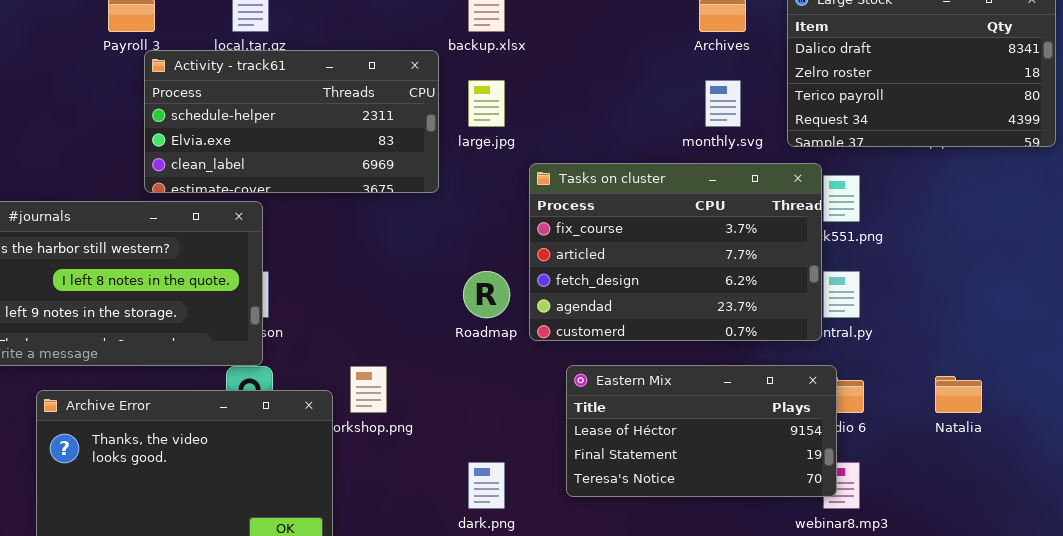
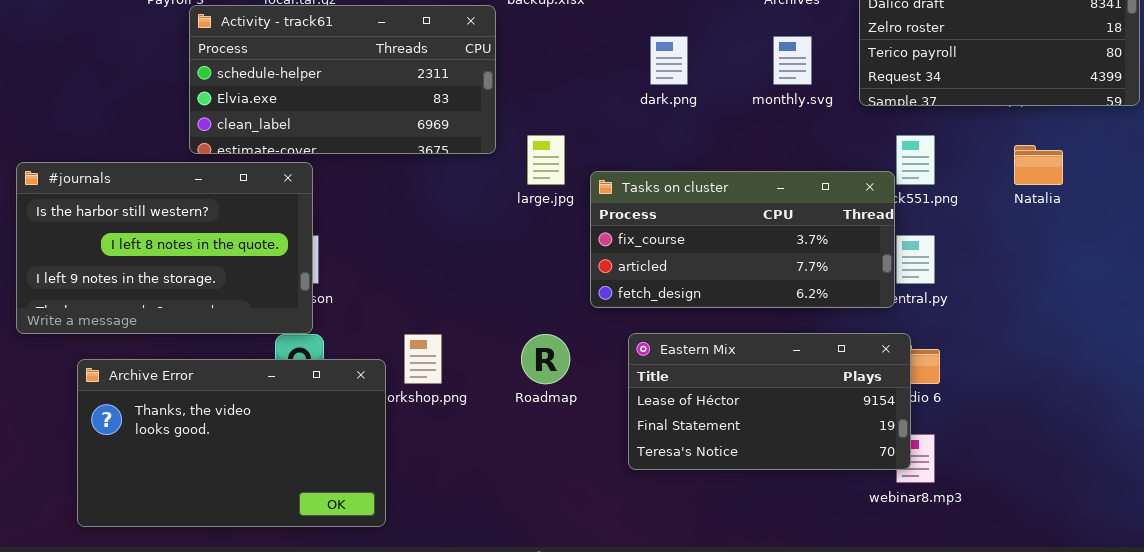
large.jpg: [468,80,505,127] -> [527,135,565,185], moved
Tasks on cluster: [529,163,822,341] -> [590,171,895,308], resized
Roadmap: [463,271,510,318] -> [521,334,570,384], moved
Natalia: [935,376,982,413] -> [1014,145,1063,185], moved
dark.png: [468,462,505,509] -> [650,36,688,85], moved

